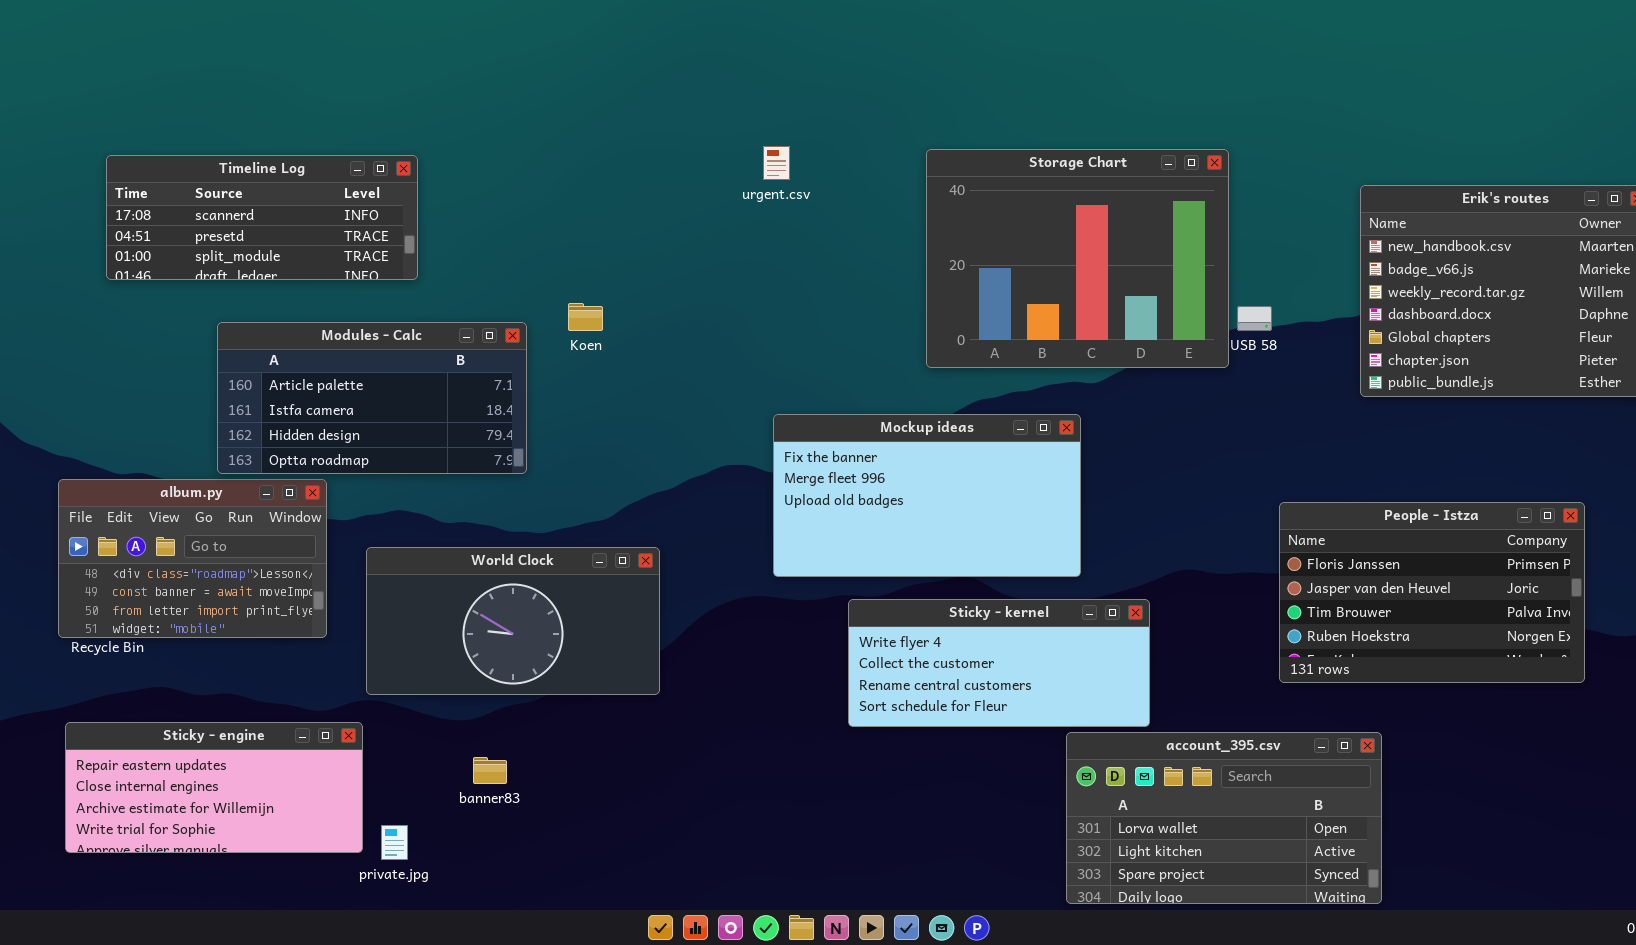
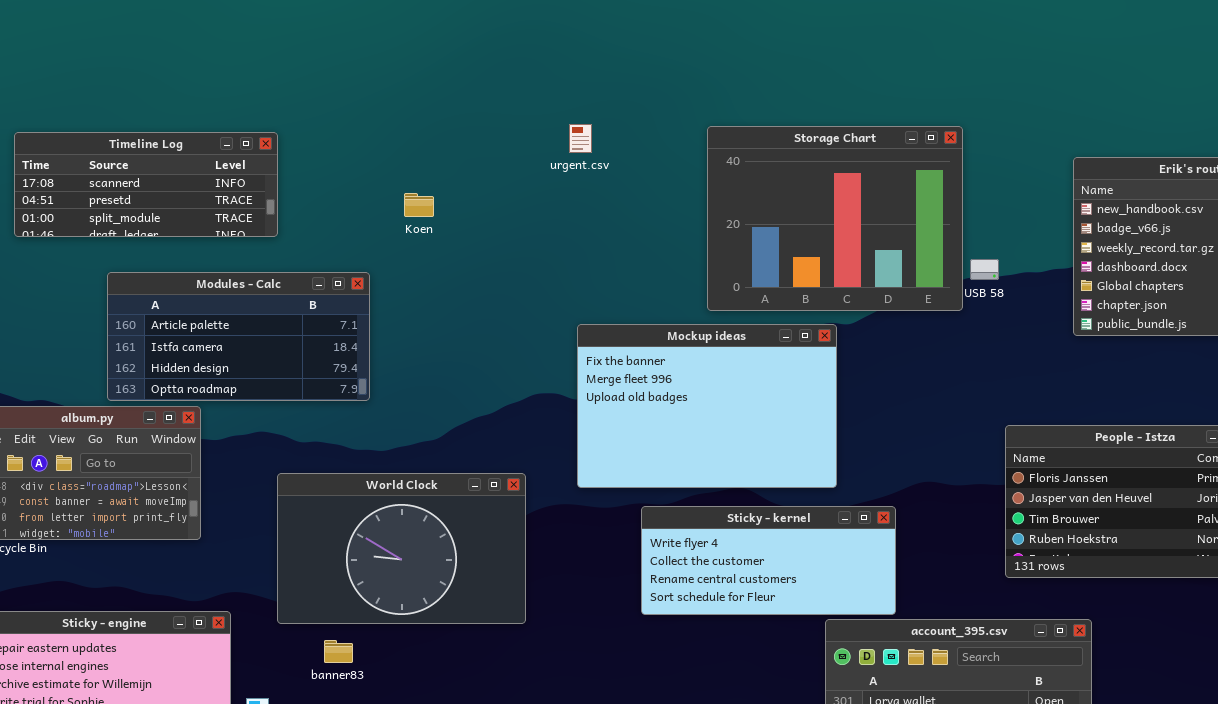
Koen: [568,303,603,331] -> [404,193,434,217], moved
Mockup ideas: [773,414,1081,577] -> [577,324,837,488], resized
World Clock: [366,547,660,695] -> [277,473,526,624], moved, resized

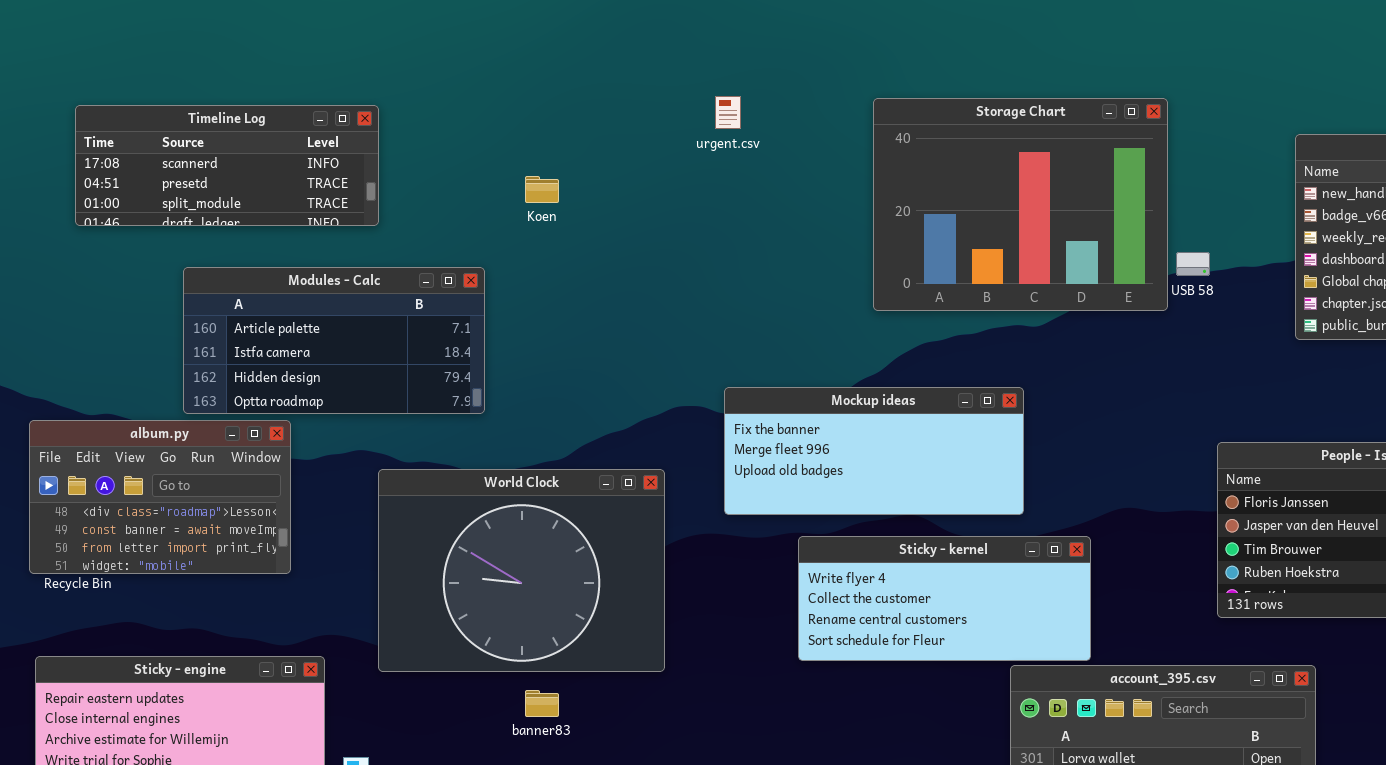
Mockup ideas: [577,324,837,488] -> [724,387,1024,515], resized
World Clock: [277,473,526,624] -> [378,469,665,672], resized
banner83: [324,640,353,663] -> [525,690,559,717], moved

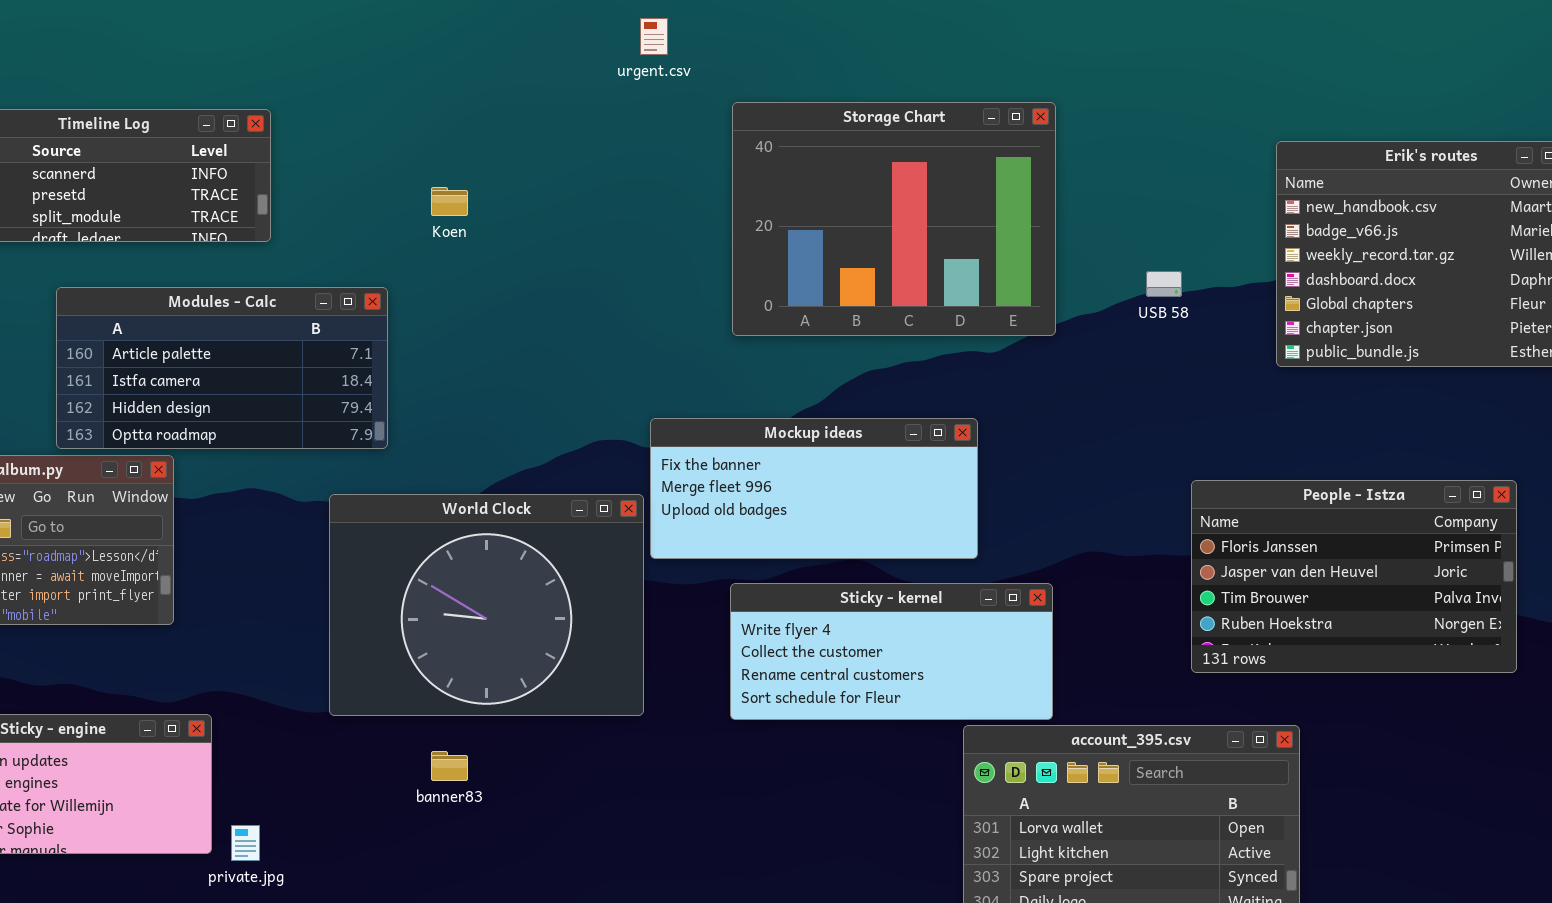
urgent.csv: [715,96,741,129] -> [640,18,668,55], moved
Storage Chart: [873,98,1168,311] -> [732,102,1056,336], moved
World Clock: [378,469,665,672] -> [329,494,644,716], moved

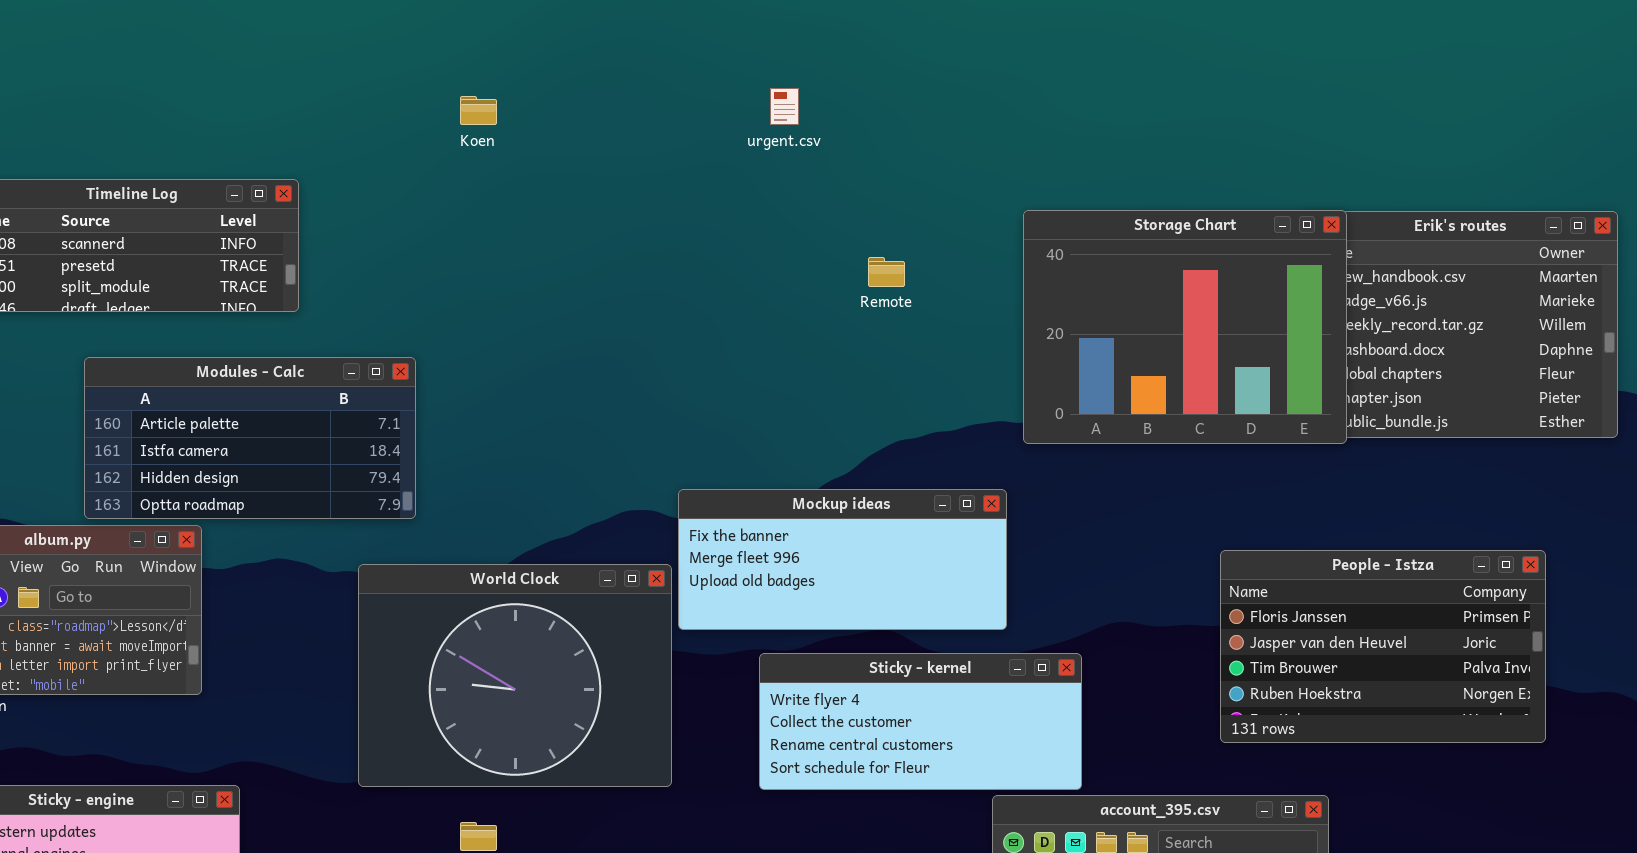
urgent.csv: [640,18,668,55] -> [770,88,799,125], moved
Storage Chart: [732,102,1056,336] -> [1023,210,1347,444], moved
Koen: [431,187,468,216] -> [460,96,497,125], moved

